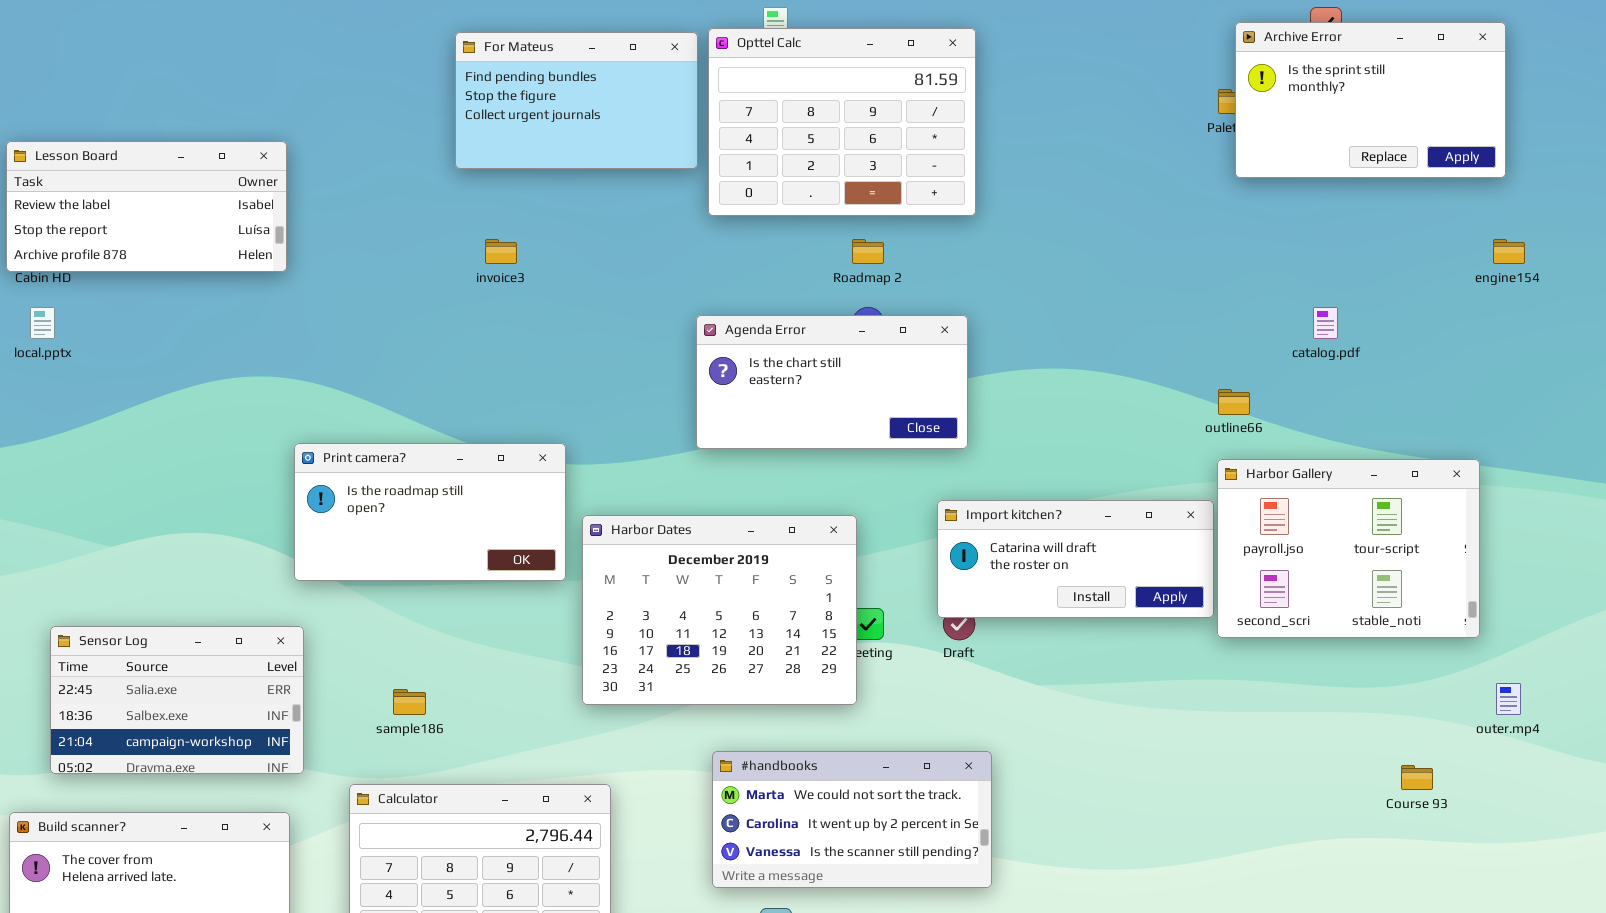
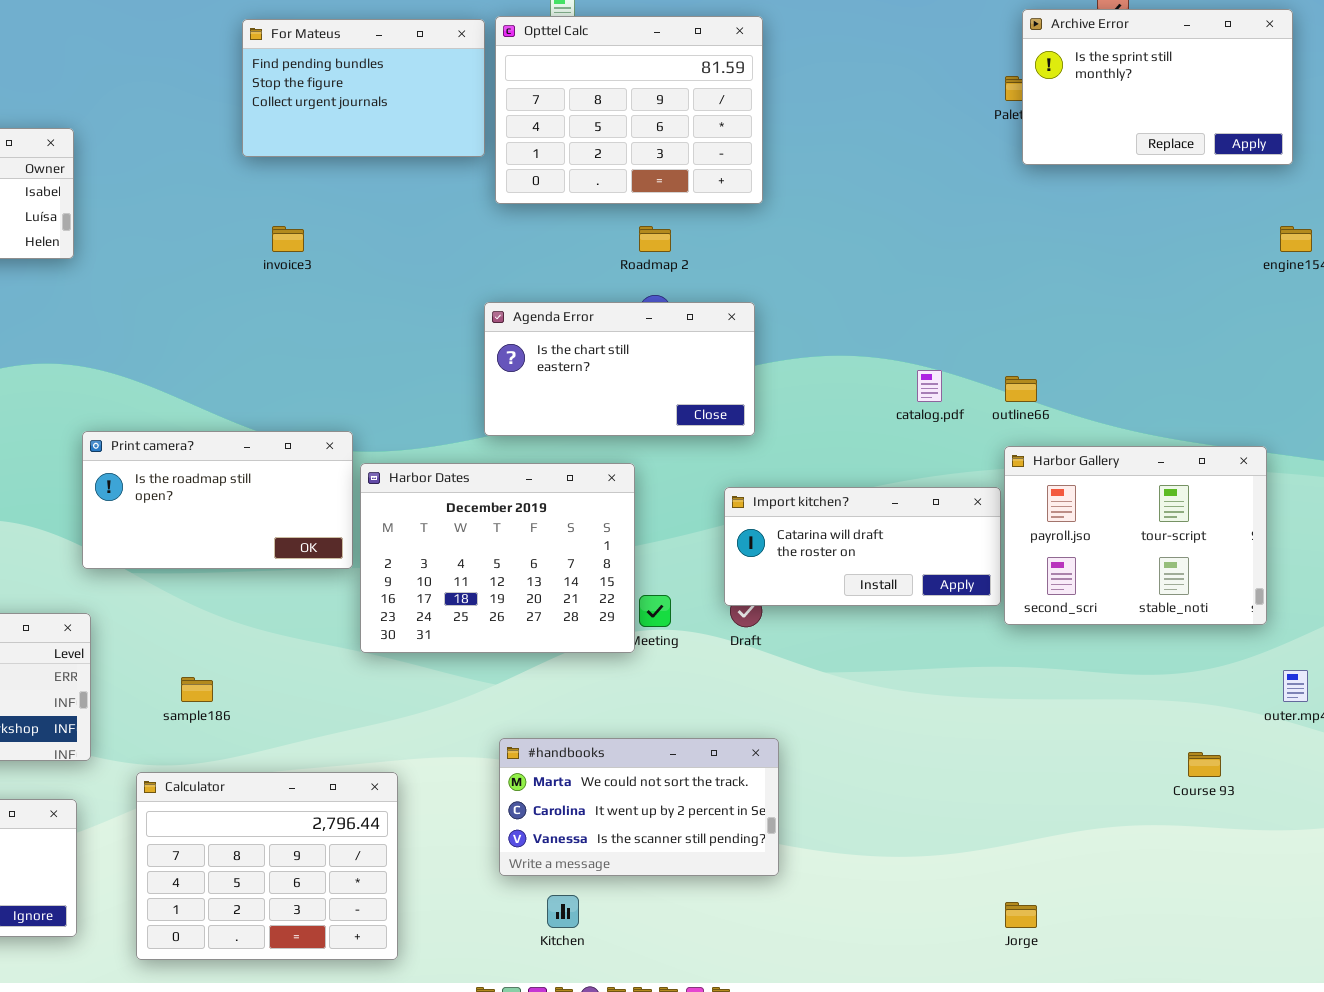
catalog.pdf: [1313,307,1338,339] -> [917,370,942,402], moved
Harbor Dates: [582,515,857,705] -> [360,463,635,653], moved

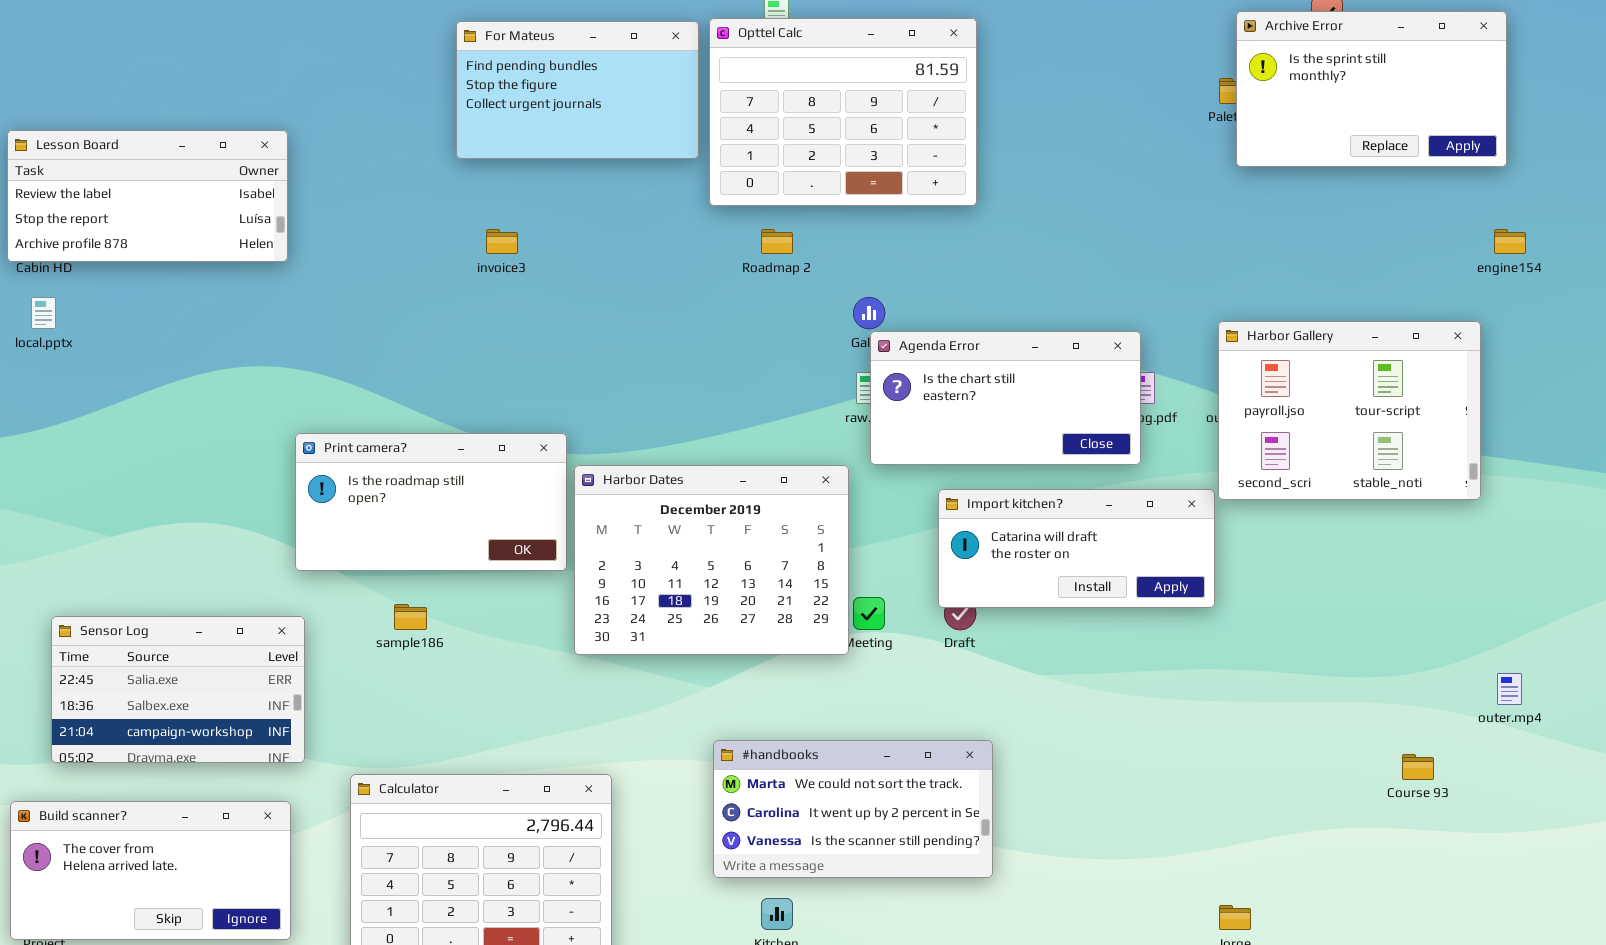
Roadmap 2: [639,226,671,252] -> [761,229,793,254], moved
Agenda Error: [484,302,755,436] -> [870,331,1141,465], moved
Harbor Gallery: [1004,446,1267,625] -> [1218,321,1481,500], moved
sample186: [181,677,213,702] -> [394,604,427,630], moved

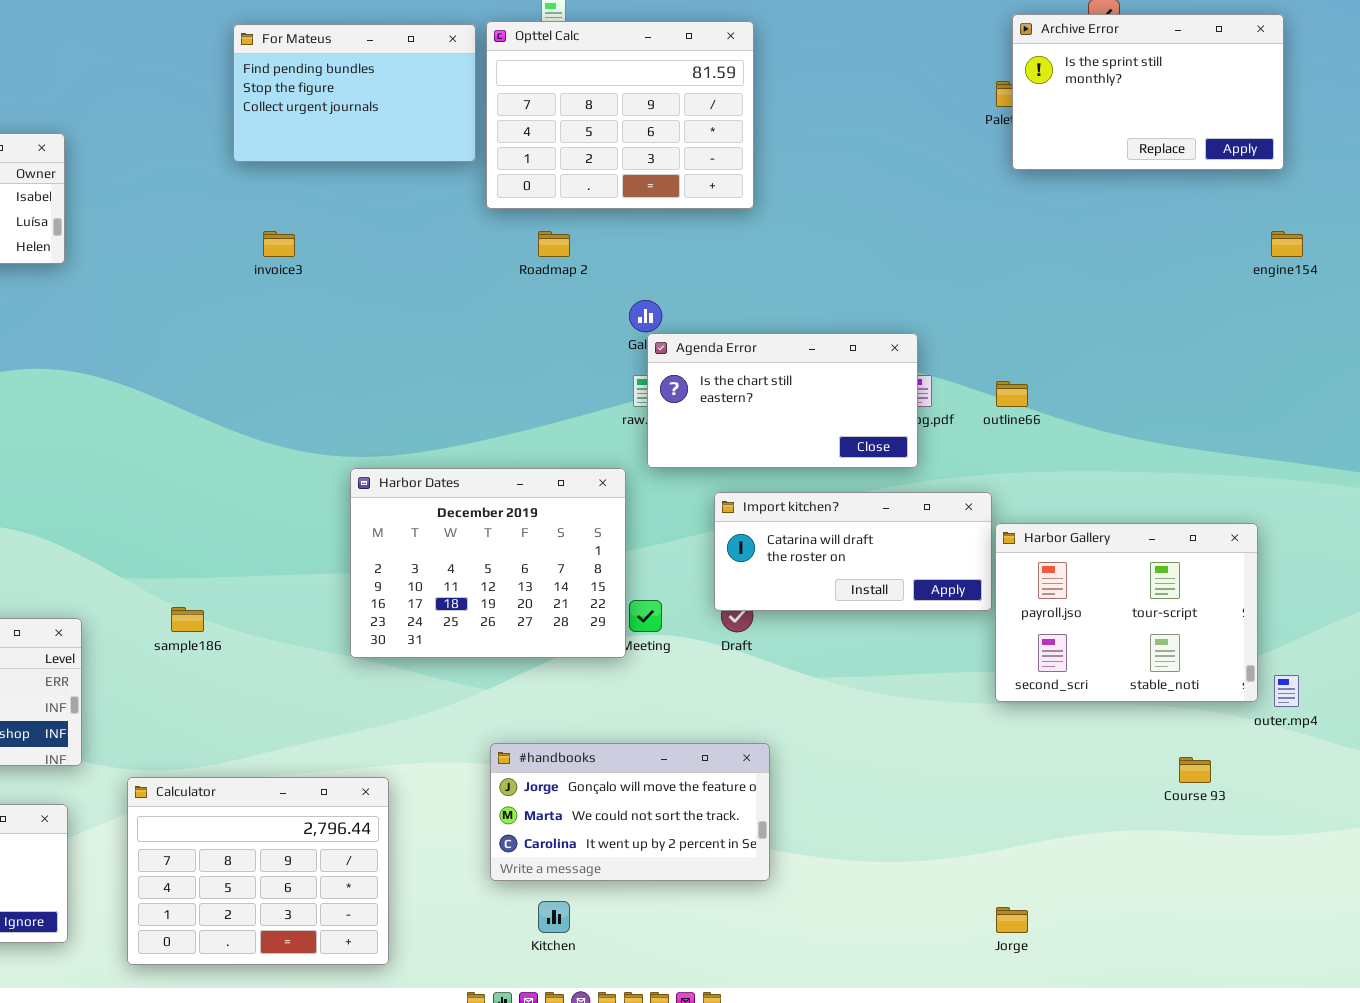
Harbor Gallery: [1218,321,1481,500] -> [995,523,1258,702], moved
Print camera?: [295,433,567,571] -> none, closed
#handbooks: [713,740,993,878] -> [490,743,770,881], scrolled up 1 row

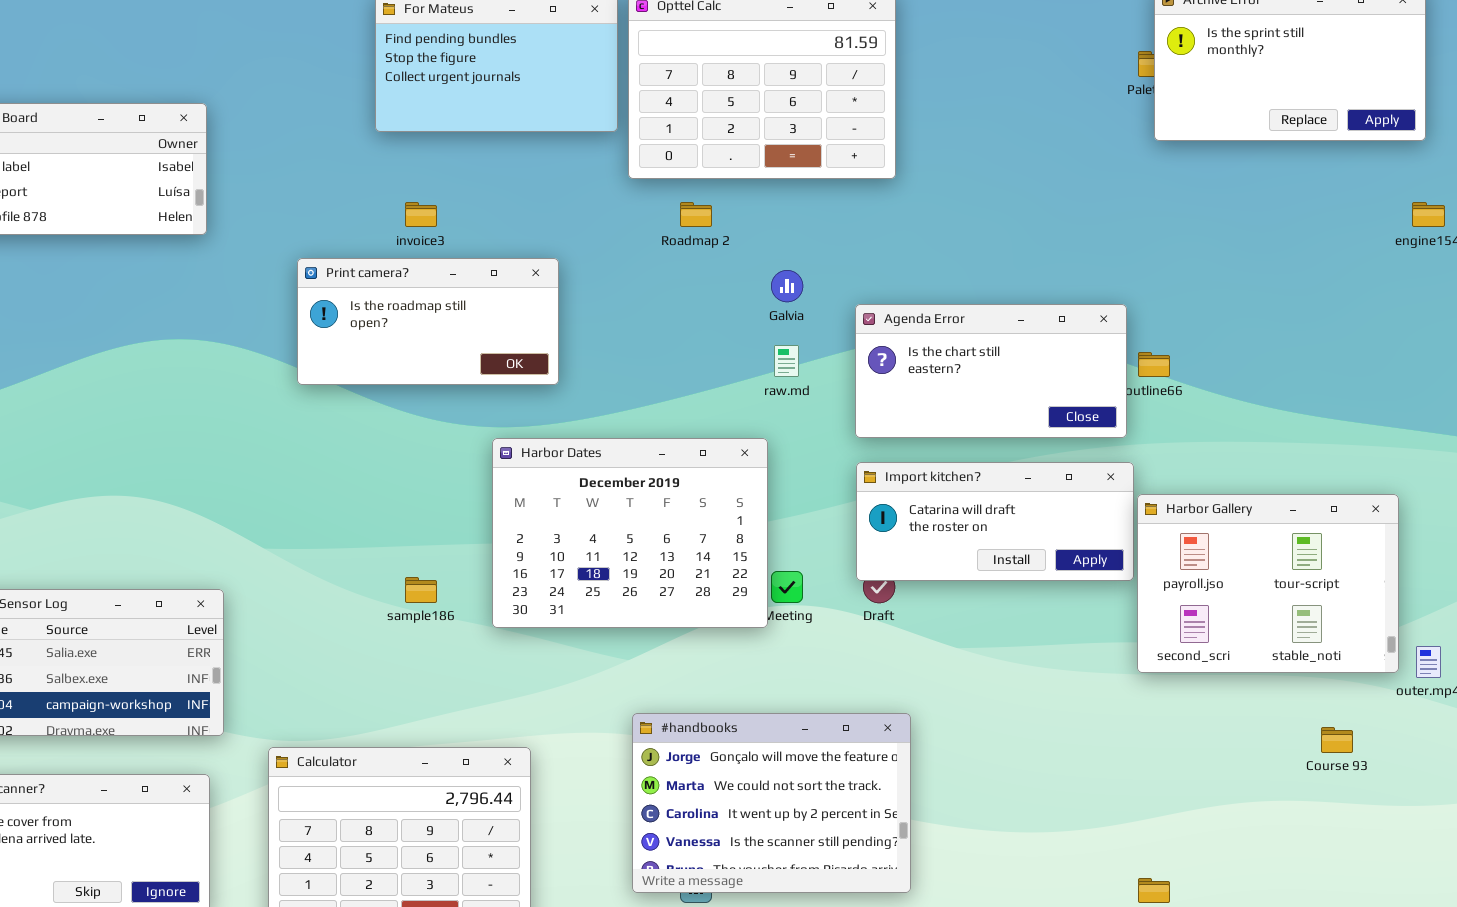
Print camera?: none -> [297,258,559,385], opened
Agenda Error: [647,333,918,468] -> [855,304,1127,438], moved
sample186: [171,607,204,632] -> [405,577,437,603], moved
#handbooks: [490,743,770,881] -> [632,713,911,893], resized

